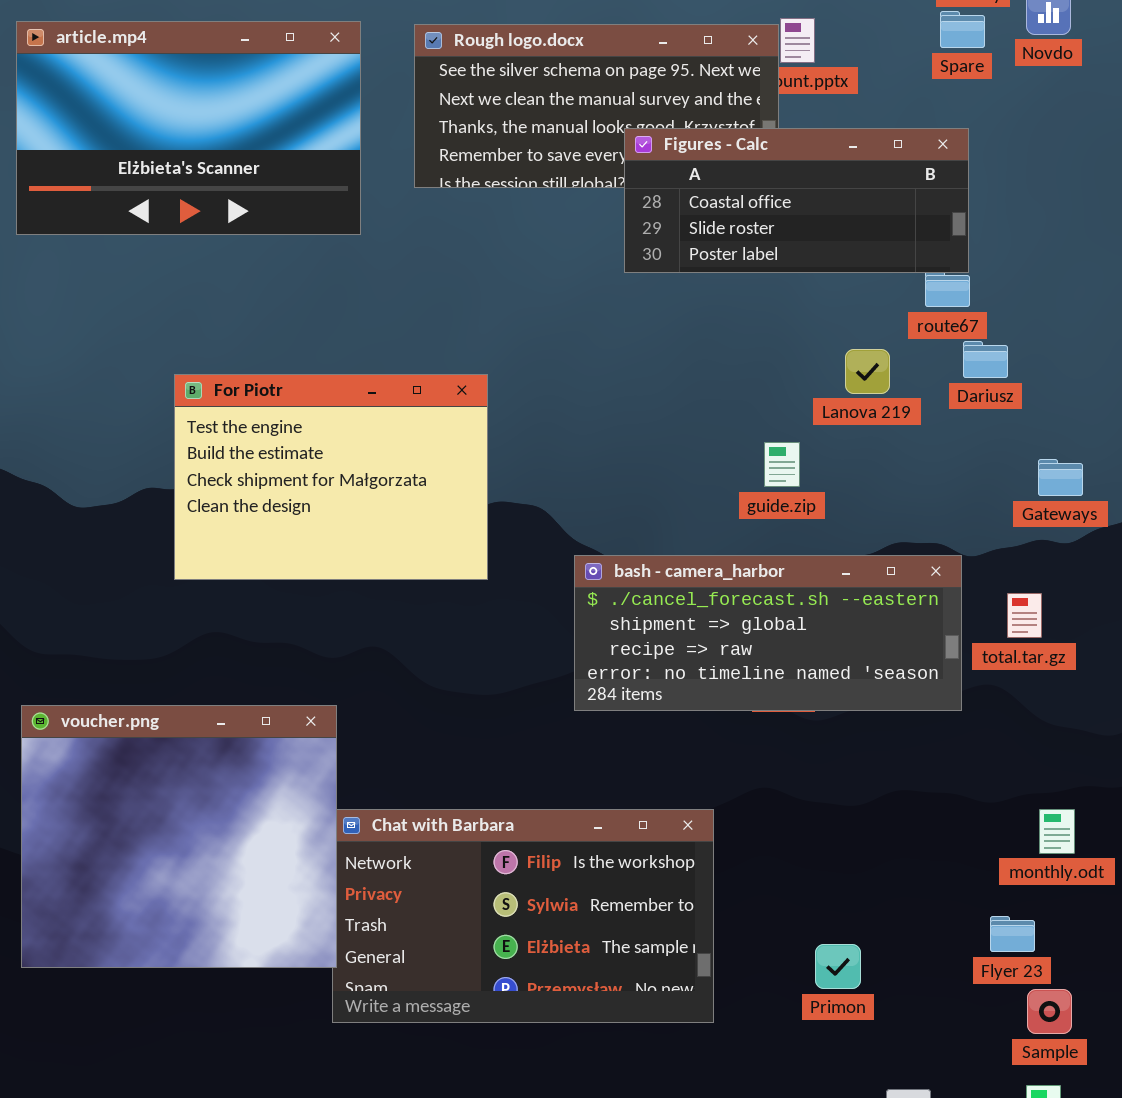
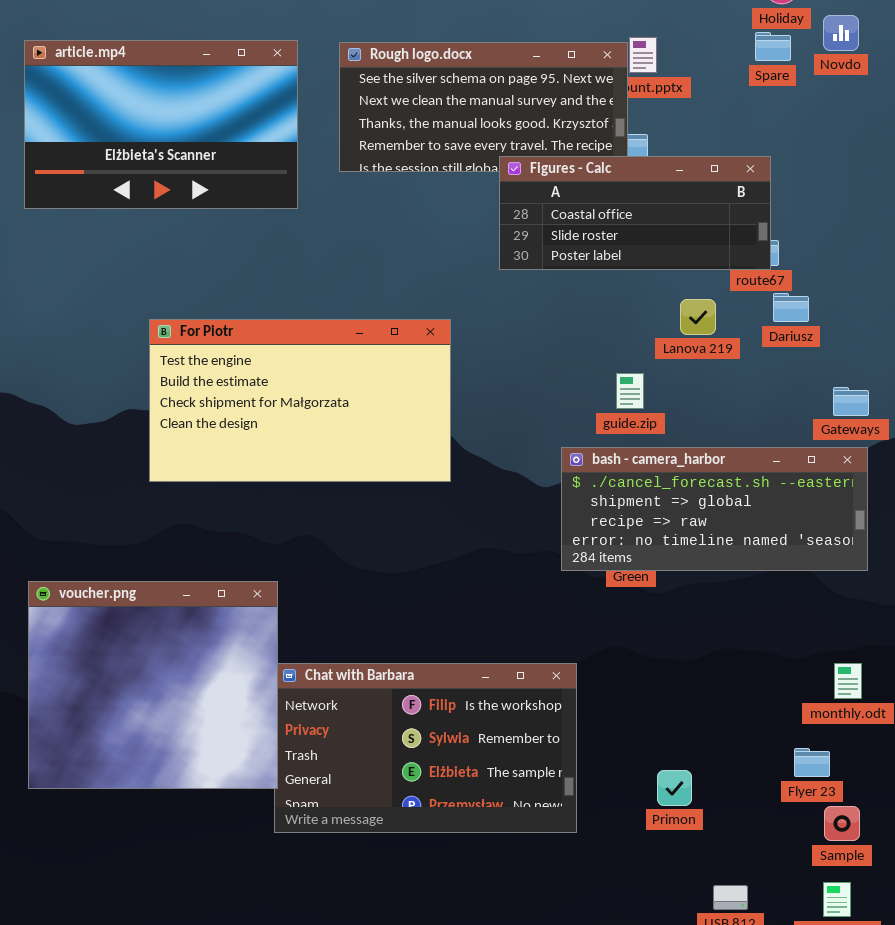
Figures - Calc: [624,128,969,273] -> [499,156,771,270], moved
For Piotr: [174,374,488,580] -> [149,319,451,482], resized
bash - camera_harbor: [574,555,962,711] -> [561,447,868,571], moved

